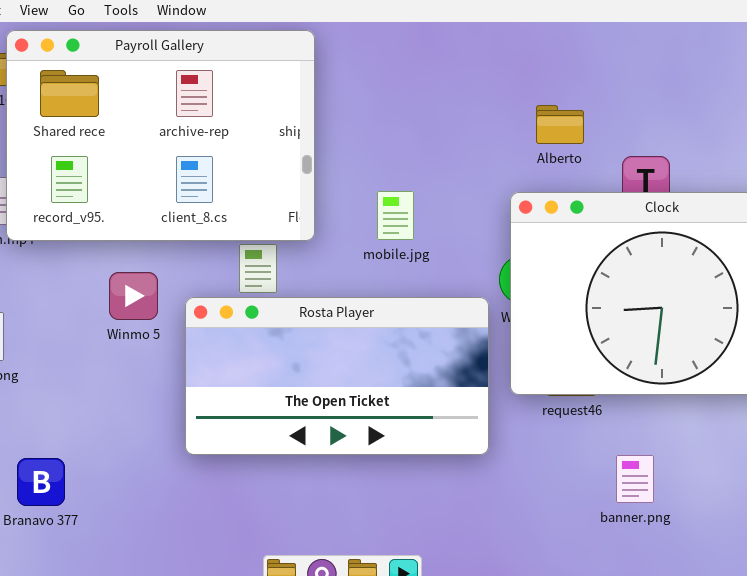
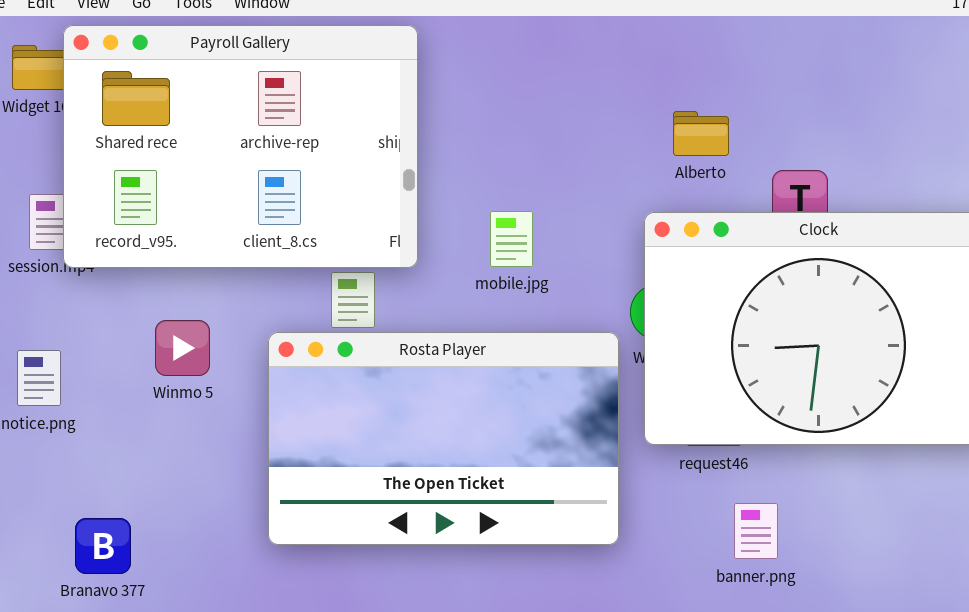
Winmo 5: [109,272,158,320] -> [155,320,210,376], moved
Rosta Player: [185,297,489,455] -> [268,332,619,545], resized
banner.png: [616,455,654,503] -> [734,503,778,559], moved

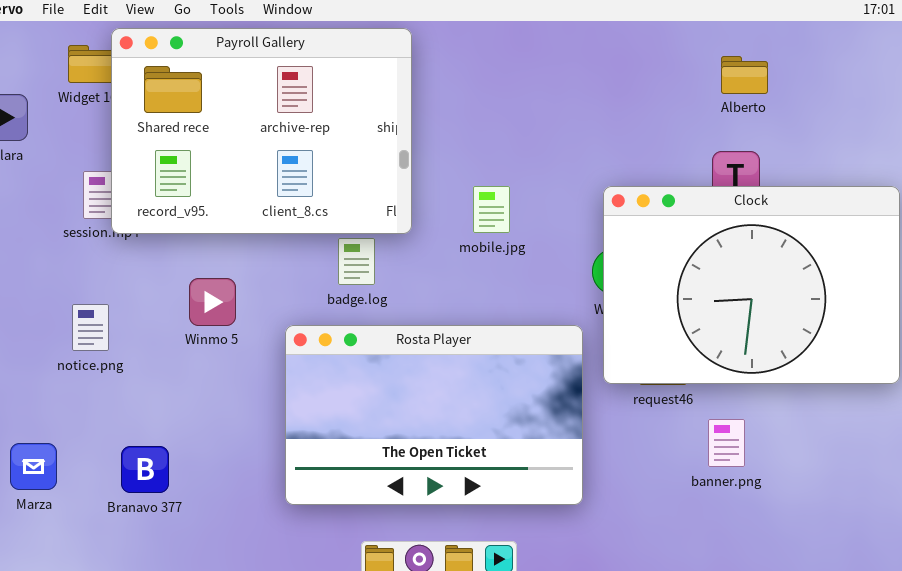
Alberto: [673,111,729,156] -> [721,56,768,94], moved
Rosta Player: [268,332,619,545] -> [285,325,583,505], moved
banner.png: [734,503,778,559] -> [708,419,745,467], moved

